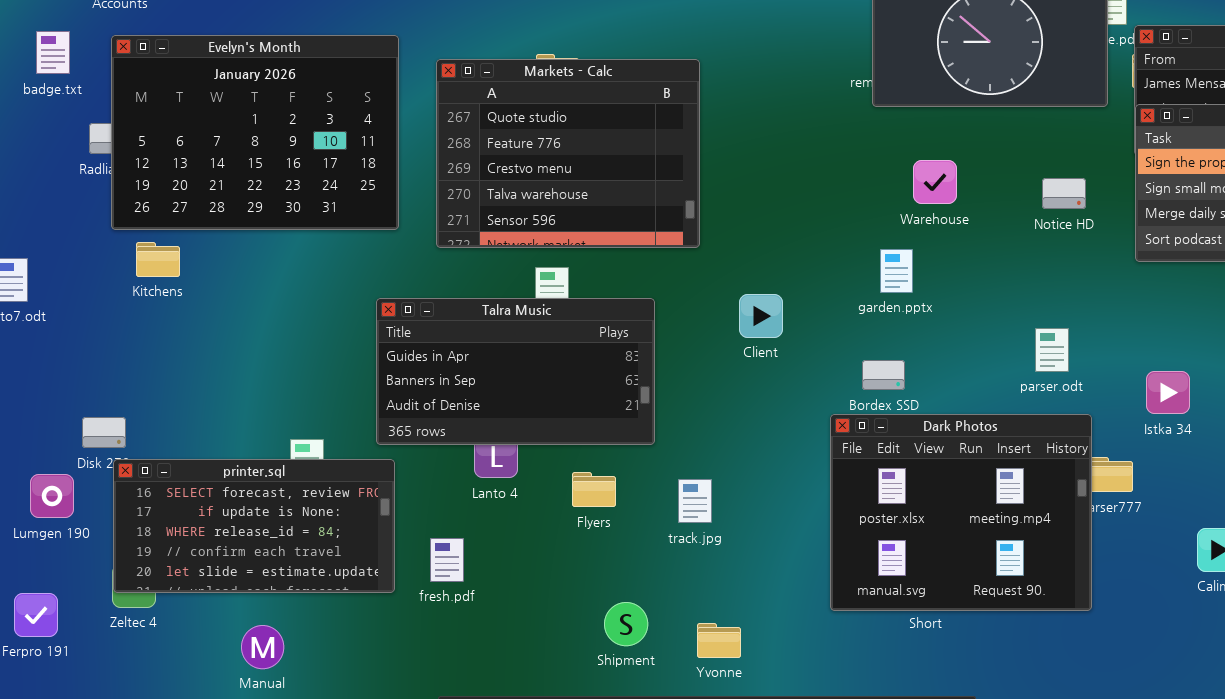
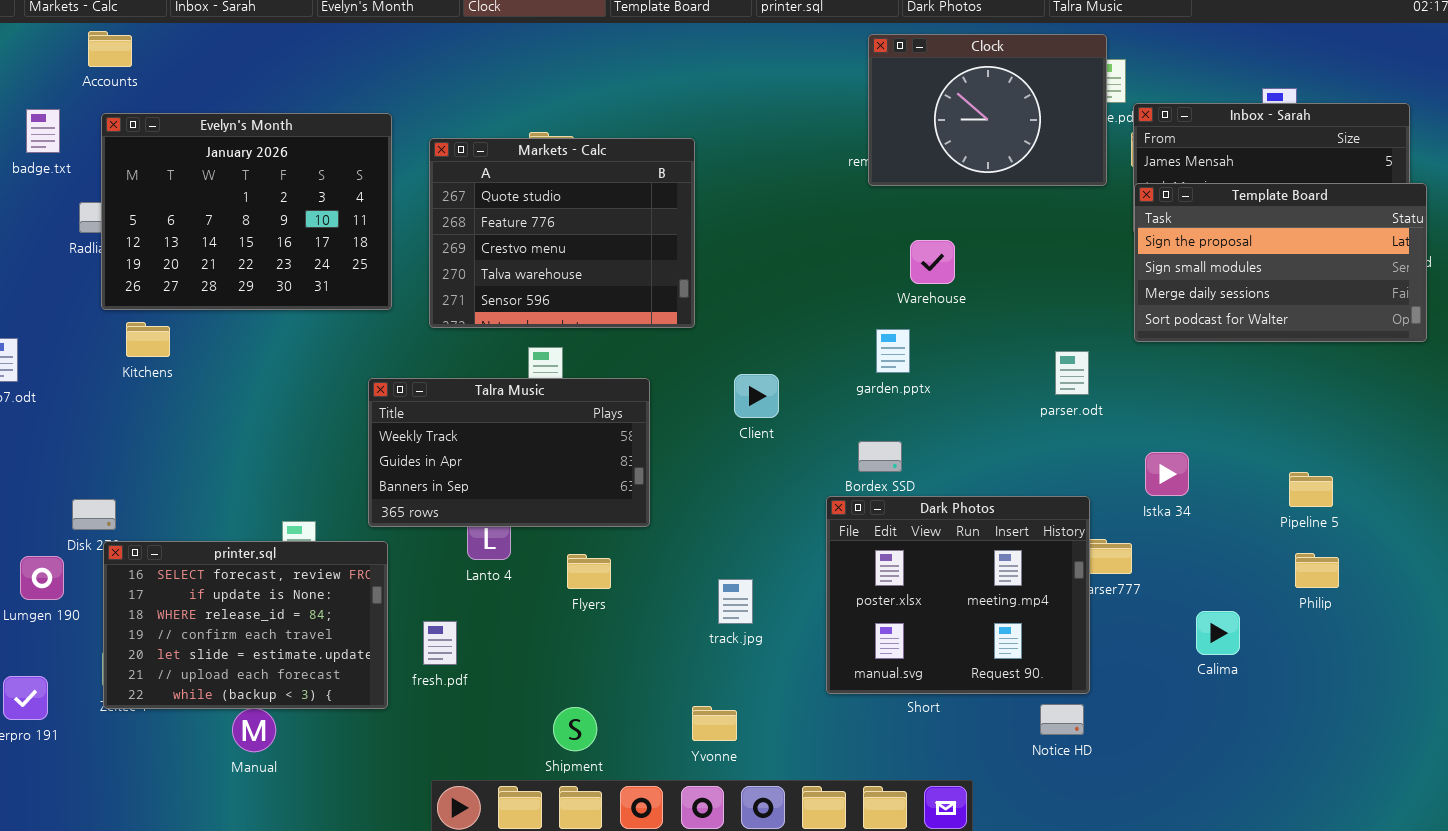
Notice HD: [1042,178,1086,209] -> [1040,704,1084,735], moved
Talra Music: [376,298,655,445] -> [368,378,650,527], scrolled up 1 row
parser.odt: [1035,328,1069,372] -> [1055,351,1089,395], moved
printer.sql: [113,459,395,593] -> [103,541,388,709], resized
track.jpg: [678,479,712,523] -> [718,579,753,624], moved
Shipment: [604,602,648,646] -> [553,707,597,751], moved

